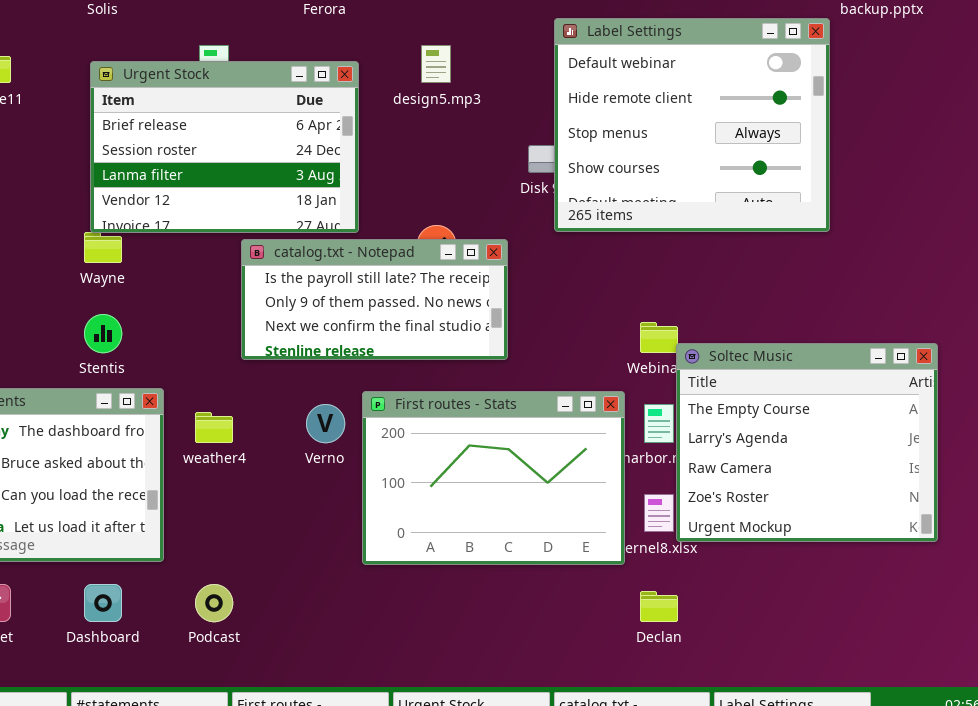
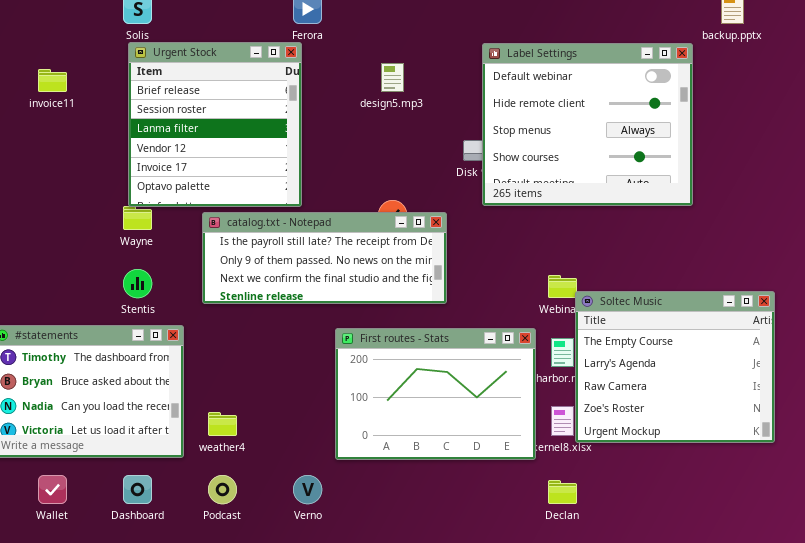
Urgent Stock: [90,61,359,233] -> [128,42,302,207], resized
catalog.txt - Notepad: [241,239,508,360] -> [202,212,447,304], resized
Verno: [306,404,345,443] -> [293,475,322,504], moved
weather4: [195,412,233,443] -> [208,412,237,436], moved

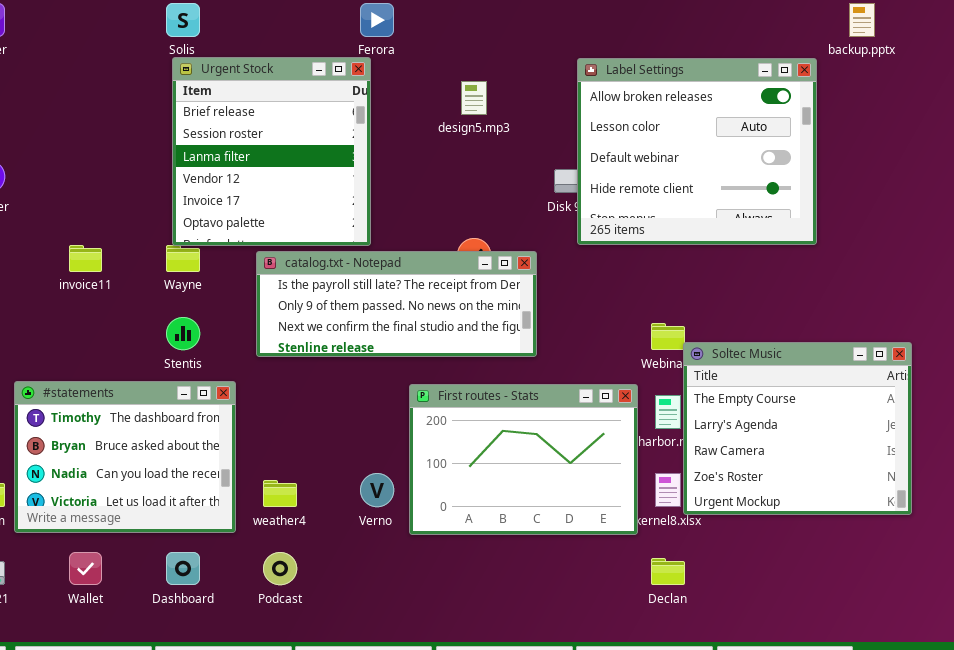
Label Settings: [482,43,693,206] -> [577,58,817,245], scrolled up 2 rows
invoice11: [38,69,67,92] -> [69,245,102,272], moved
Verno: [293,475,322,504] -> [360,473,394,507], moved

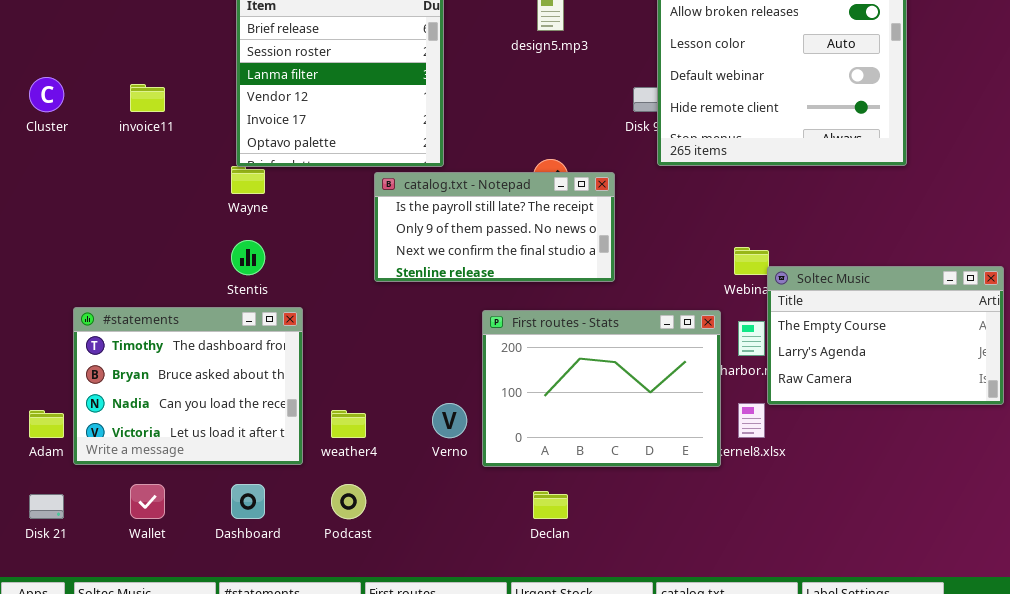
invoice11: [69,245,102,272] -> [130,84,165,112], moved
catalog.txt - Notepad: [256,251,537,357] -> [374,172,615,282], resized
Soltec Music: [683,342,912,515] -> [767,266,1004,405], resized
Declan: [651,558,685,585] -> [533,491,568,519], moved

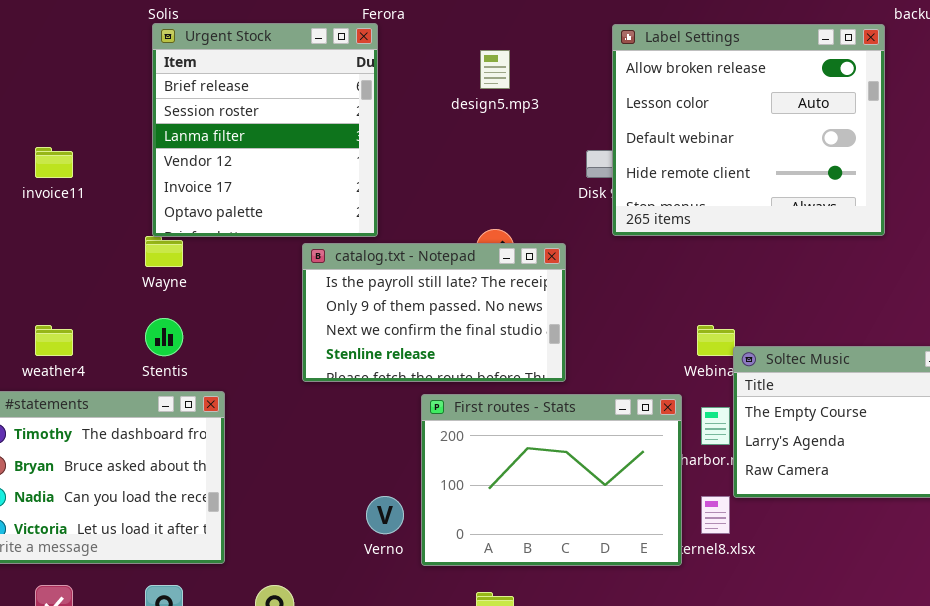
catalog.txt - Notepad: [374,172,615,282] -> [302,243,566,382], resized
weather4: [331,410,366,438] -> [35,325,73,356], moved

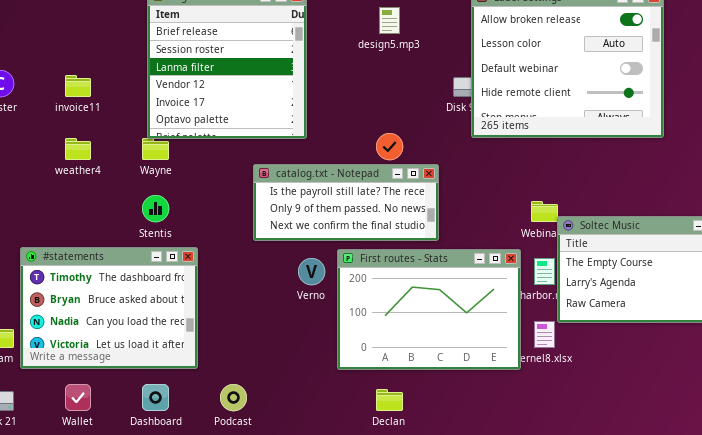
catalog.txt - Notepad: [302,243,566,382] -> [253,164,439,241], resized
weather4: [35,325,73,356] -> [65,138,91,160], moved
Verno: [366,496,404,534] -> [298,258,325,285], moved

